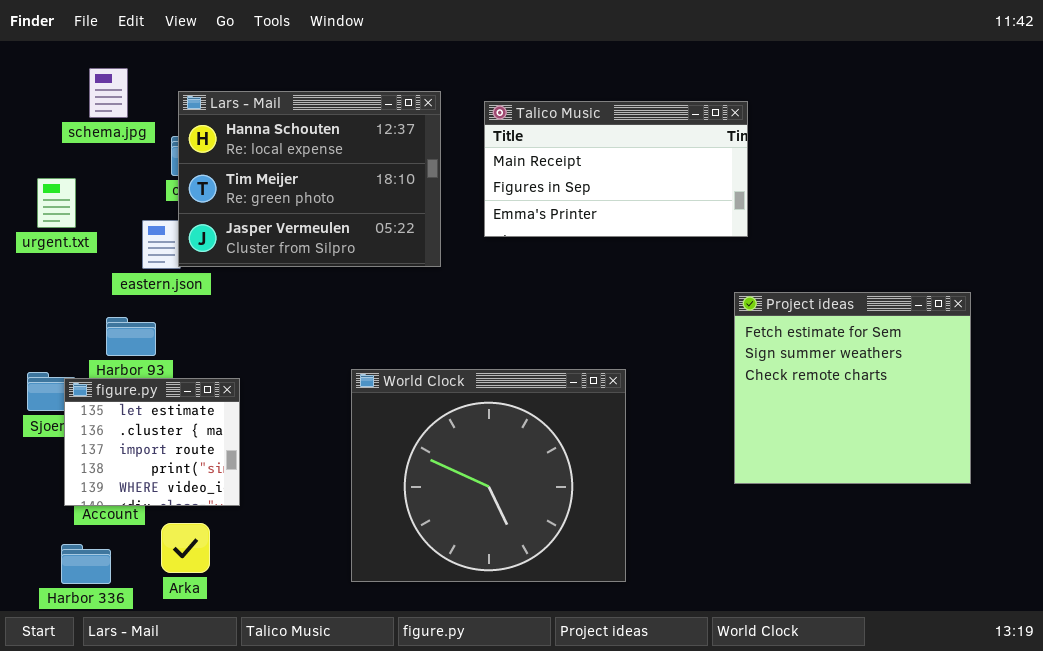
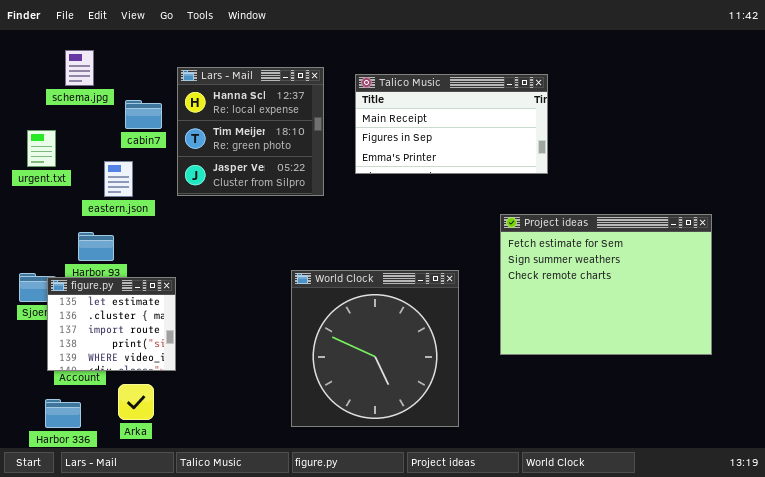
Lars - Mail: [178,91,441,267] -> [177,67,324,196], resized
Project ideas: [734,292,971,484] -> [500,214,712,355], resized
World Clock: [351,369,626,582] -> [291,270,459,427], resized

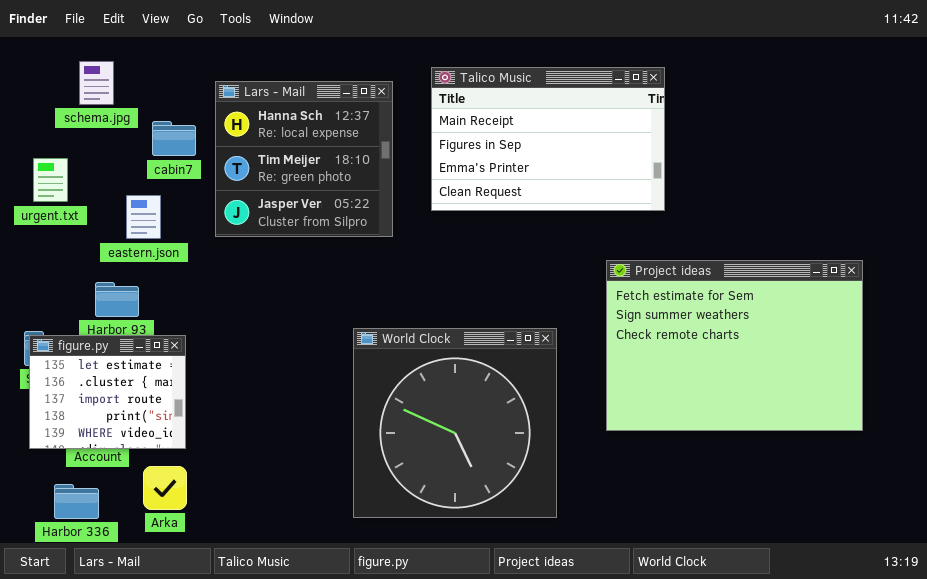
Talico Music: [355,74,548,174] -> [431,67,665,211], resized
figure.py: [47,277,176,371] -> [29,335,186,449], moved

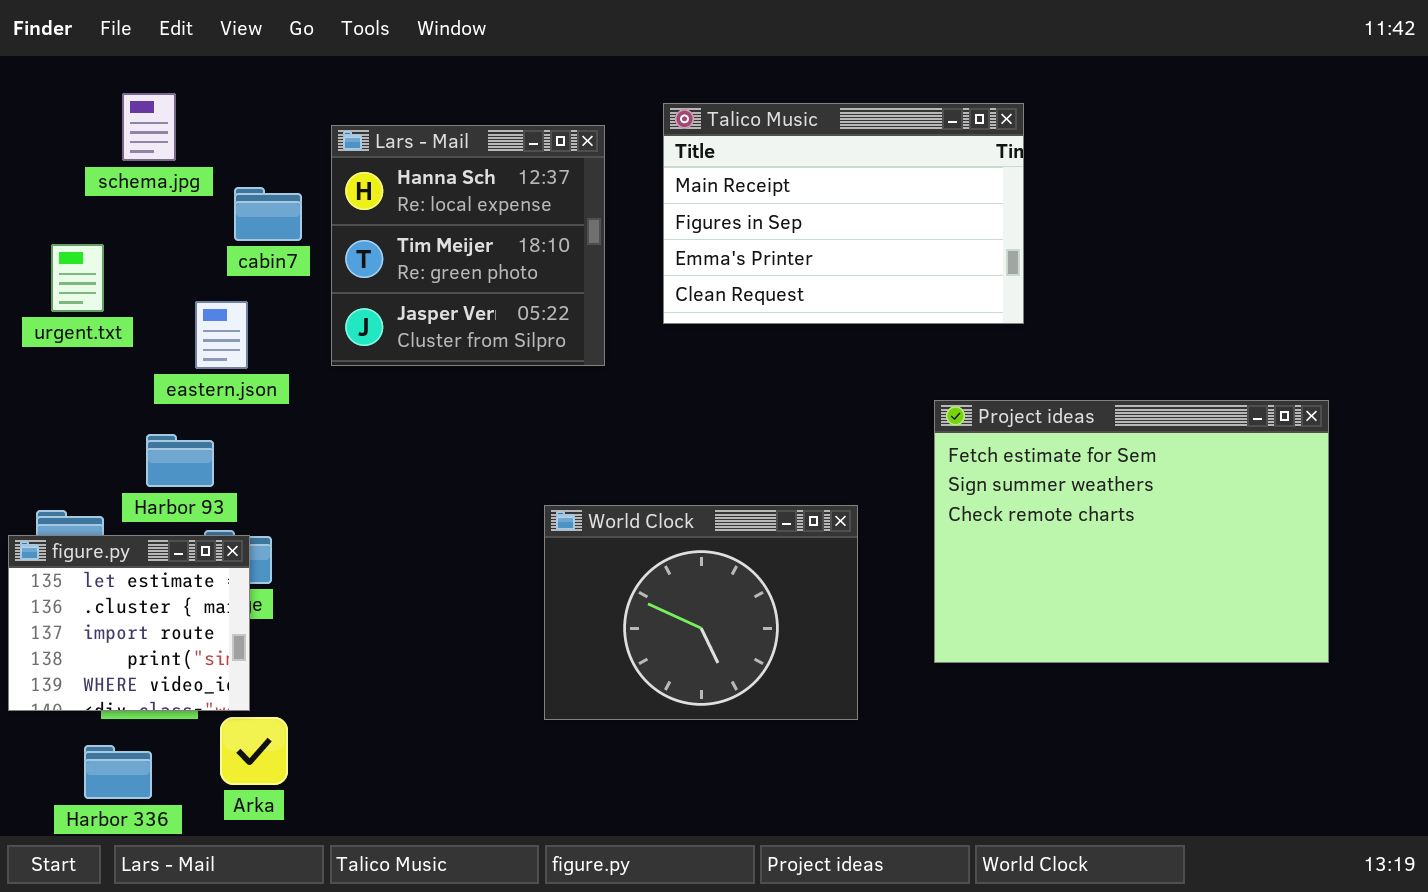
World Clock: [353,328,557,518] -> [544,505,858,720], resized
figure.py: [29,335,186,449] -> [8,535,250,711], moved

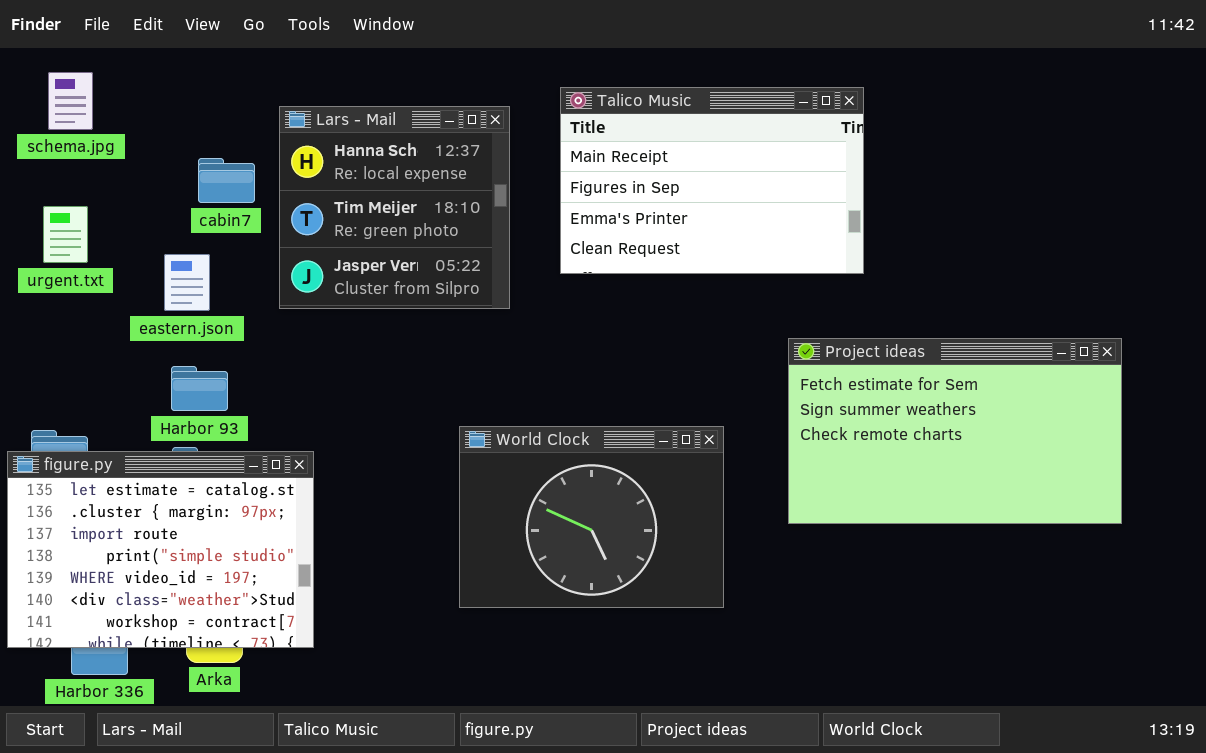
schema.jpg: [122,93,176,161] -> [48,72,93,130], moved
Project ideas: [934,400,1329,663] -> [788,338,1122,524], resized
Harbor 93: [146,434,214,487] -> [171,366,228,411], moved
figure.py: [8,535,250,711] -> [7,451,314,648], resized

